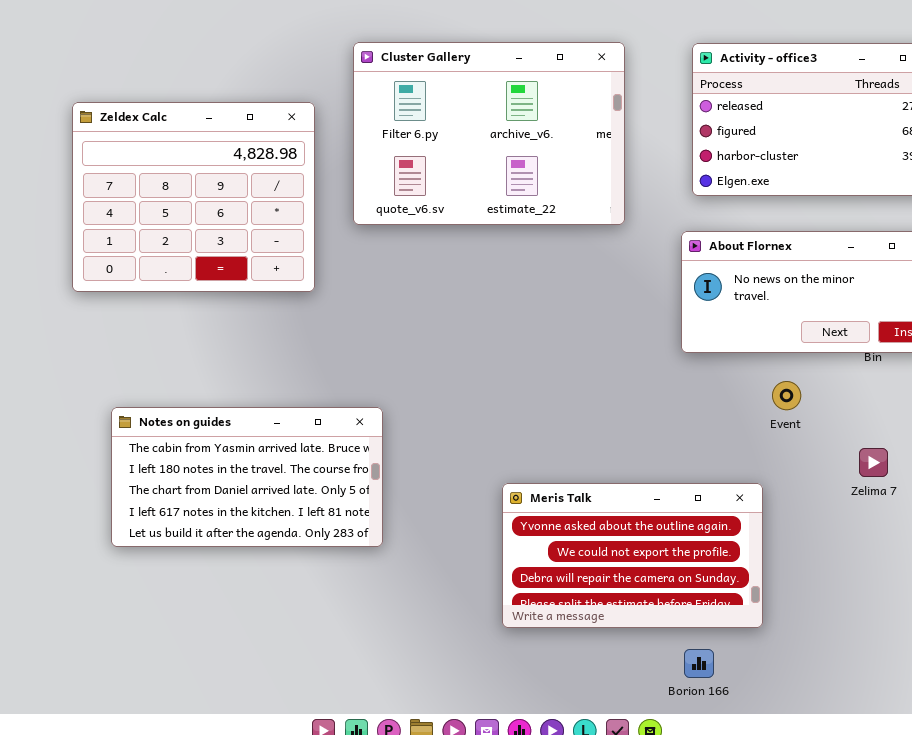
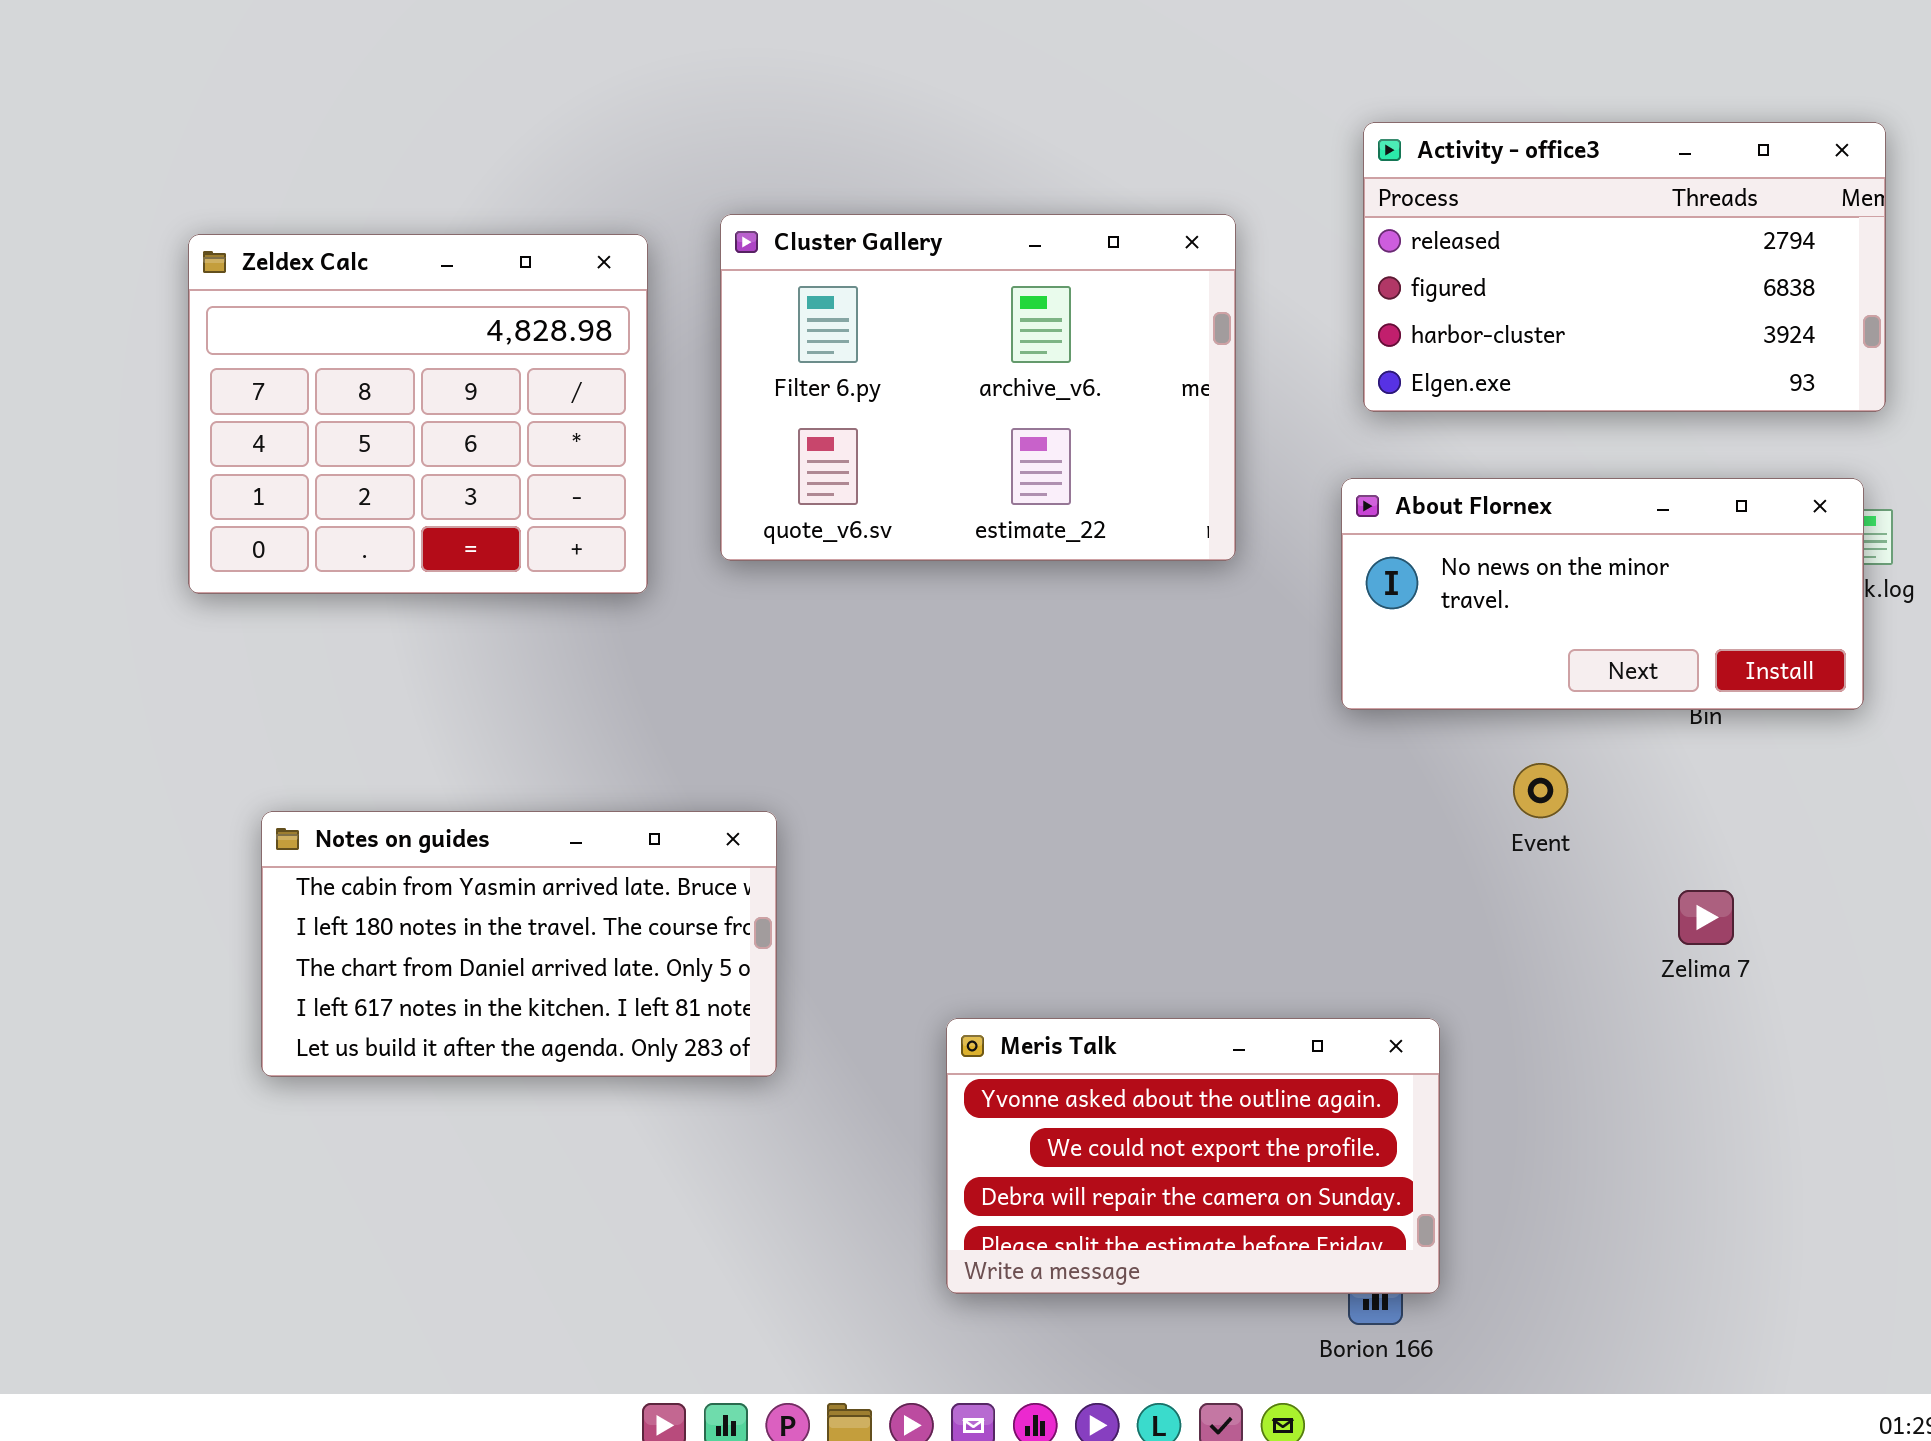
Cluster Gallery: [353,42,625,225] -> [720,214,1236,561], moved
Meris Talk: [502,483,763,628] -> [946,1018,1440,1294], moved

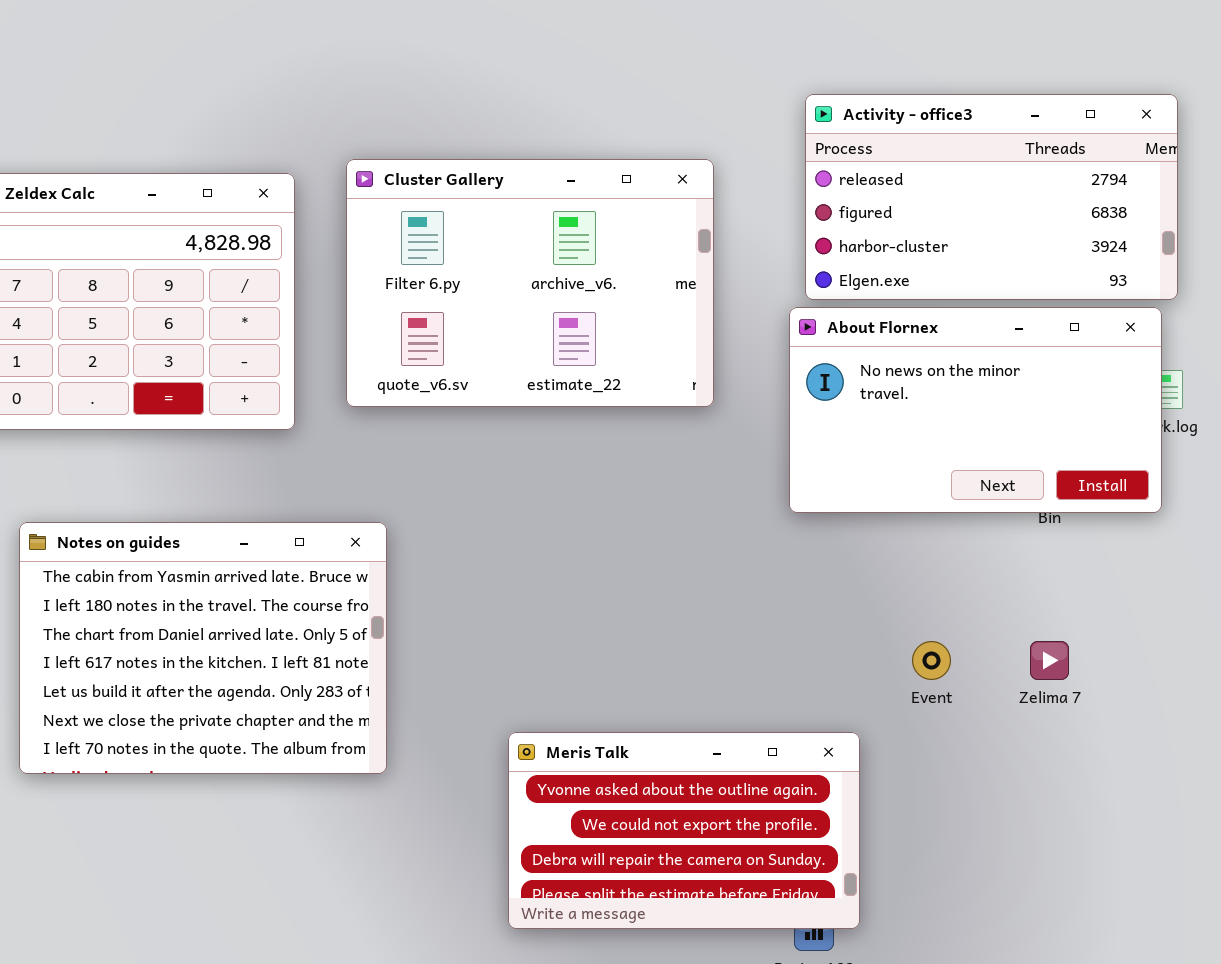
About Flornex: [1341,478,1864,710] -> [789,307,1162,513], resized
Event: [1513,763,1568,818] -> [912,641,951,680], moved
Notes on guides: [261,811,777,1077] -> [19,522,387,774], resized

